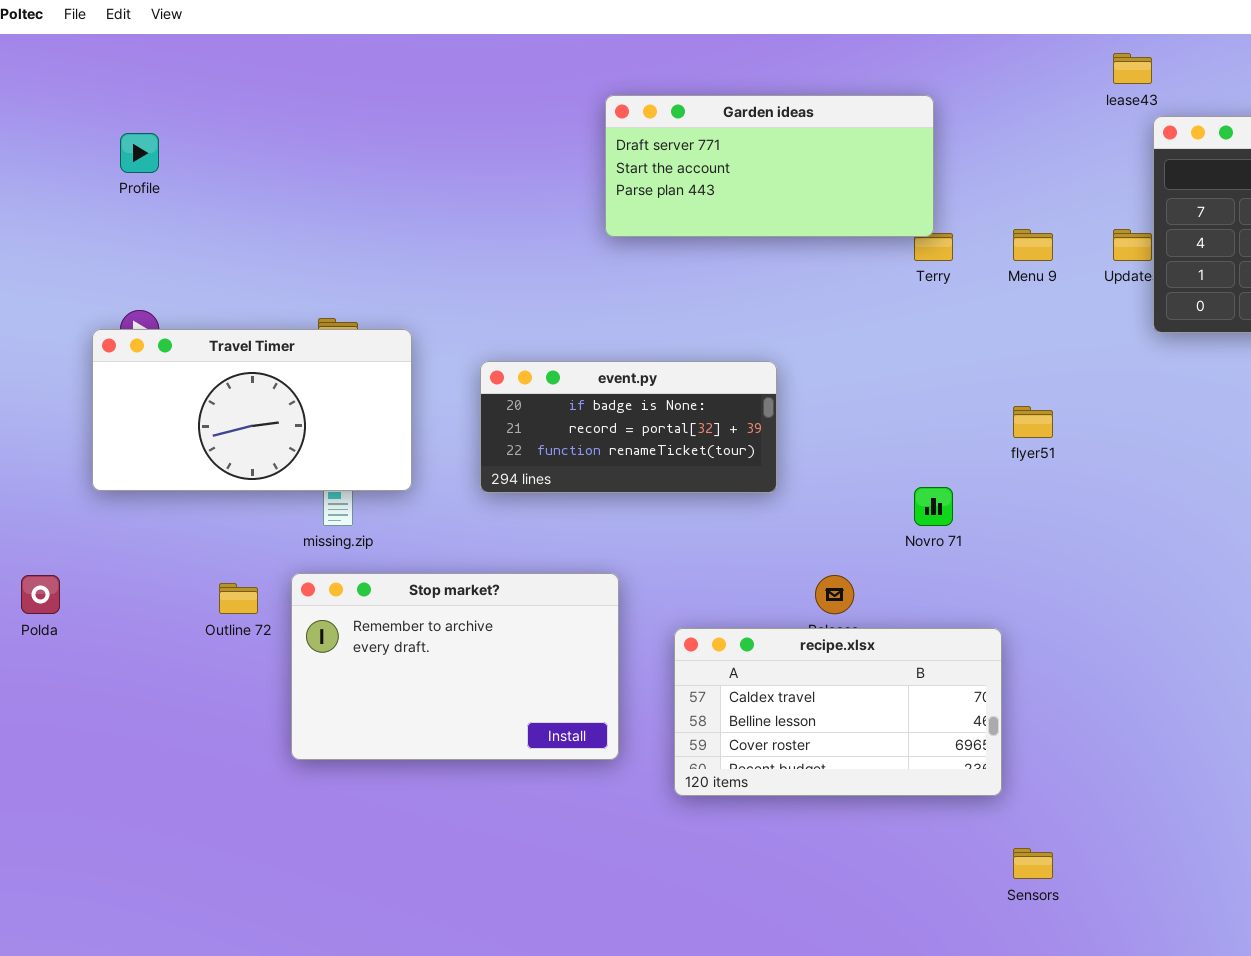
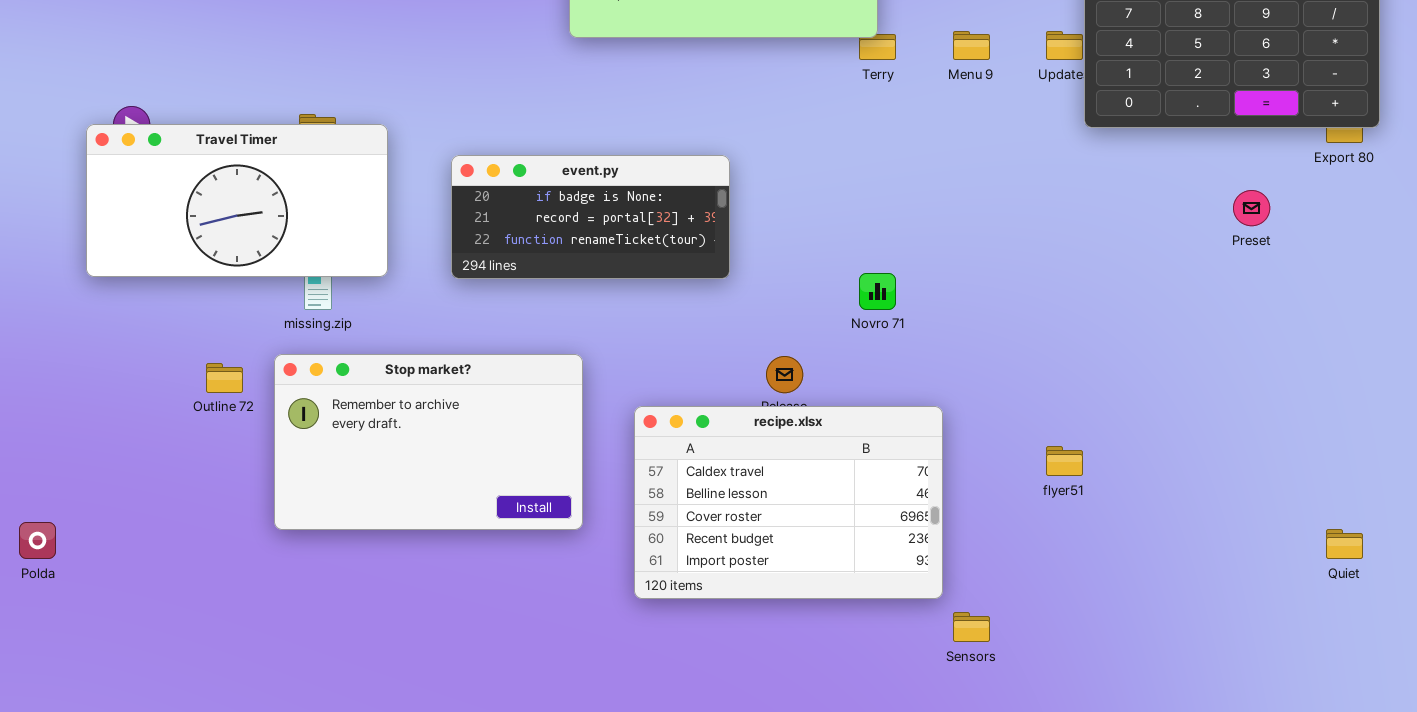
flyer51: [1013,406,1053,438] -> [1046,446,1083,476], moved
Polda: [21,575,60,614] -> [19,522,56,559], moved
recipe.xlsx: [674,628,1002,796] -> [634,406,943,599], resized

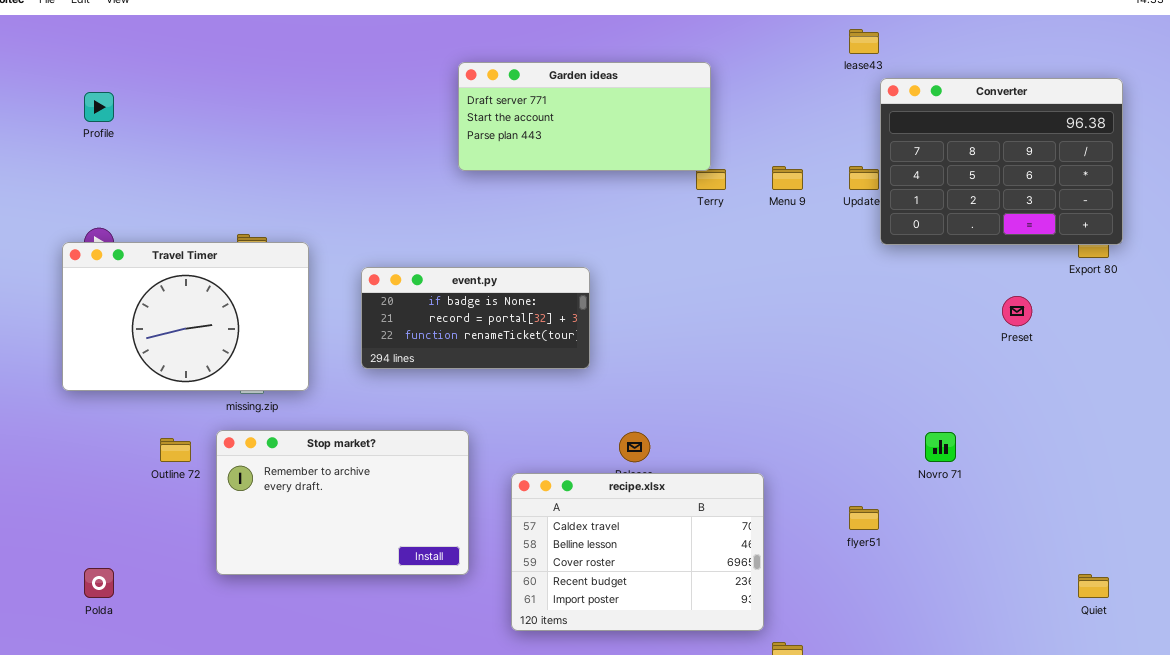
Travel Timer: [86,124,388,277] -> [62,242,309,391], resized
Novro 71: [859,273,896,310] -> [925,432,956,462], moved
Polda: [19,522,56,559] -> [84,568,114,598], moved

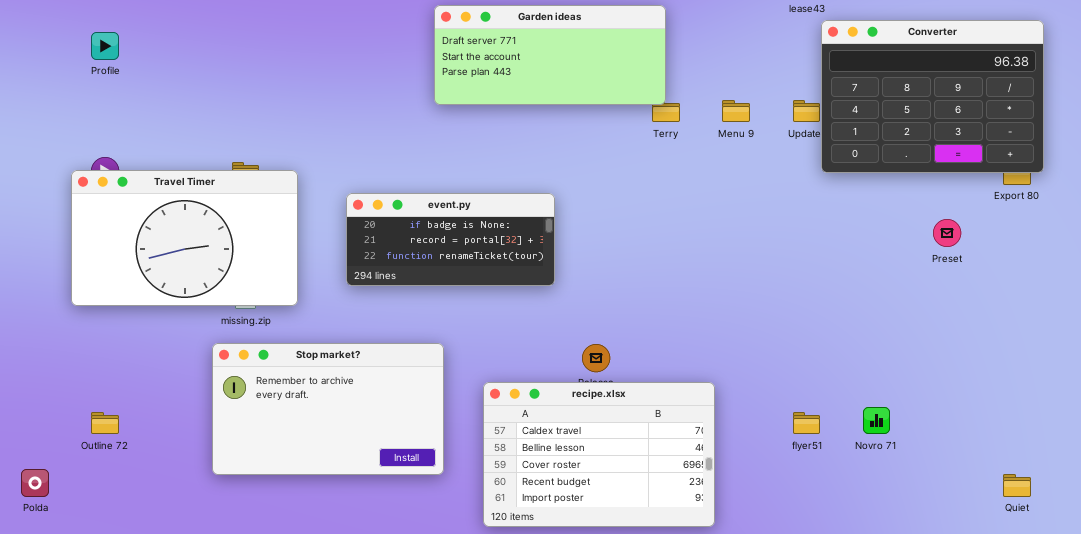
Novro 71: [925,432,956,462] -> [863,407,890,434], moved
Outline 72: [160,438,191,462] -> [91,412,119,434], moved
Polda: [84,568,114,598] -> [21,469,49,497], moved

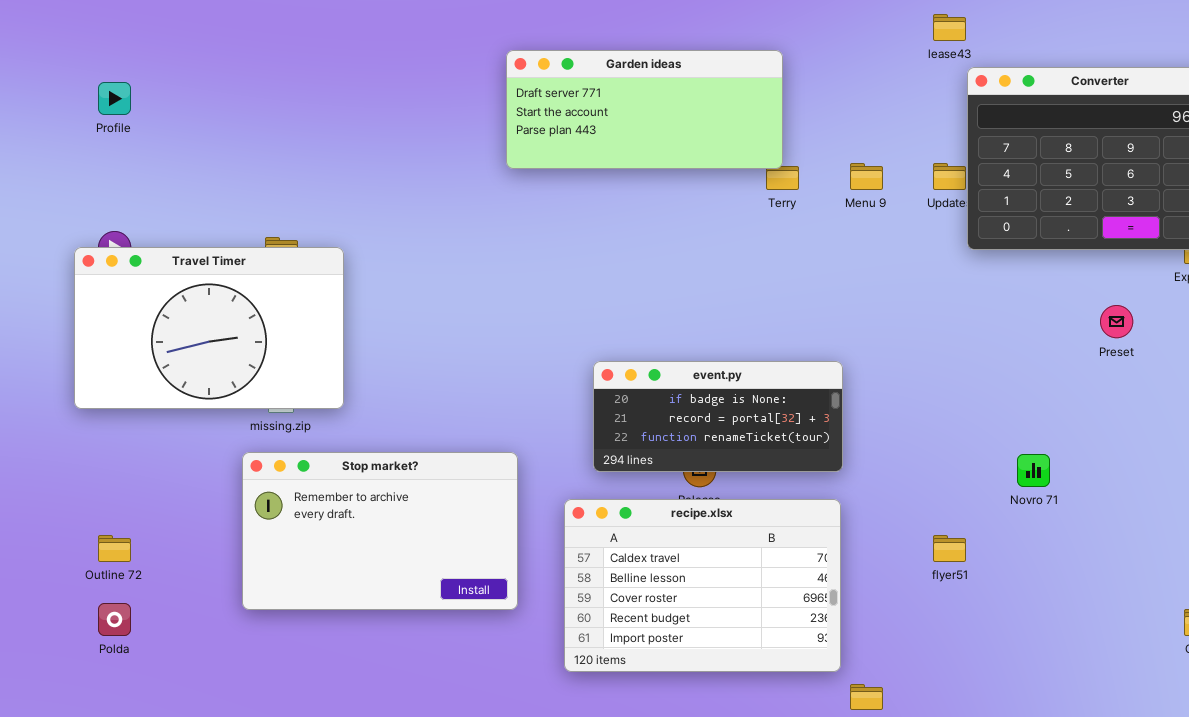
event.py: [346,193,555,286] -> [593,361,843,472], moved
Novro 71: [863,407,890,434] -> [1017,454,1050,487], moved
Polda: [21,469,49,497] -> [98,603,131,636], moved

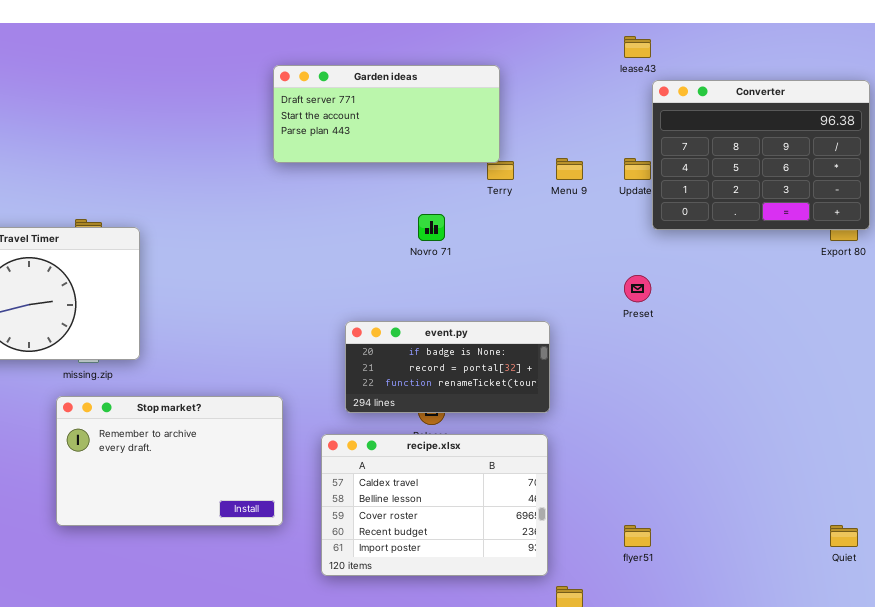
Preset: [1100,305,1133,338] -> [624,275,651,302], moved
Novro 71: [1017,454,1050,487] -> [418,214,445,241], moved
flyer51: [933,535,966,562] -> [624,525,651,547], moved

